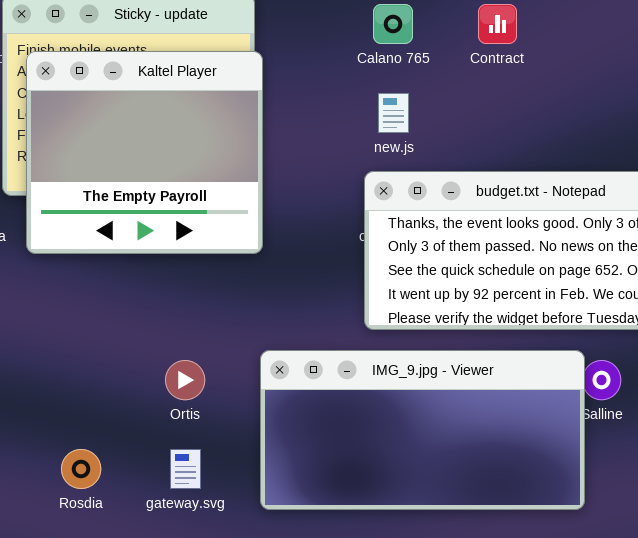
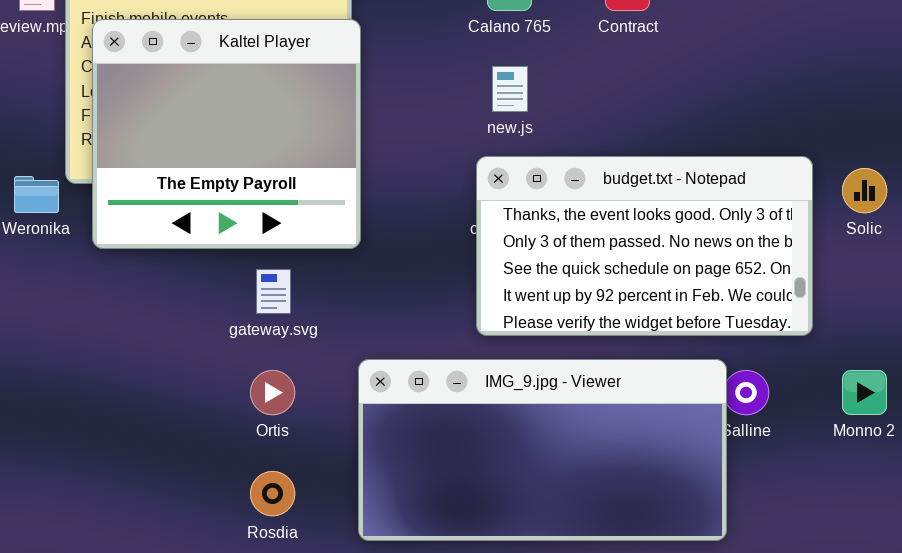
Rosdia: [61,449,101,489] -> [250,471,295,516], moved
gateway.svg: [170,449,201,489] -> [256,269,291,314], moved

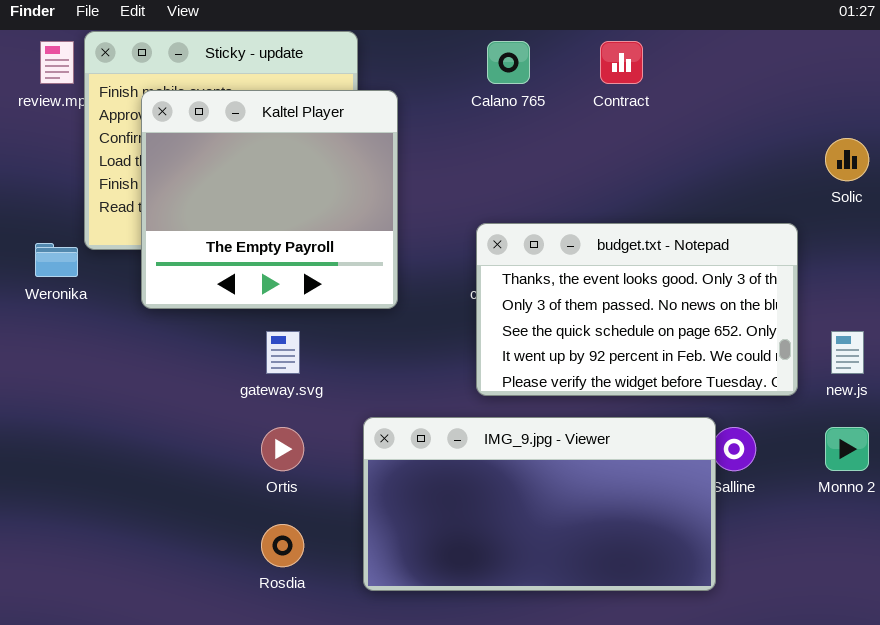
Kaltel Player: [92,19,361,249] -> [141,90,398,309], moved
new.js: [492,66,528,112] -> [831,331,864,374], moved
Solic: [842,168,887,213] -> [825,138,869,181], moved

